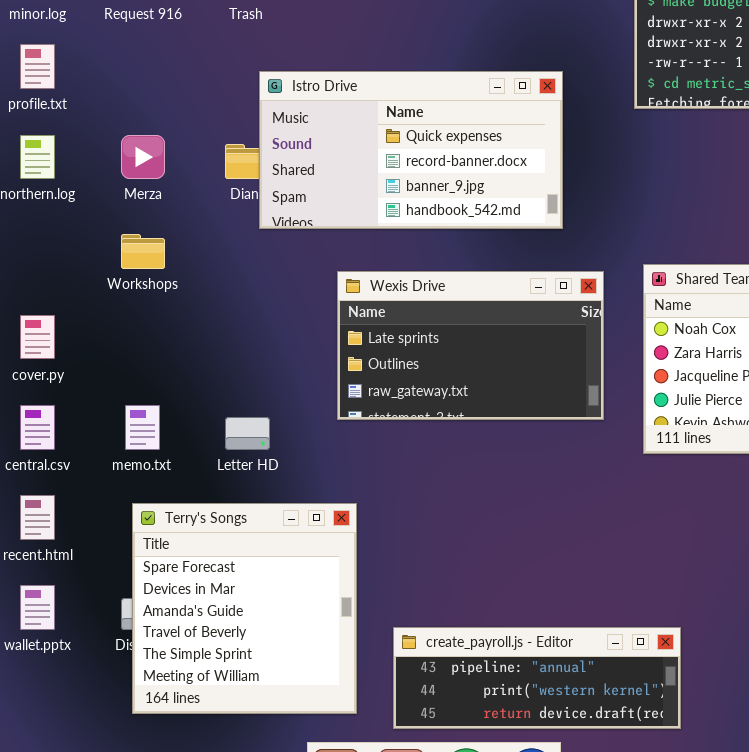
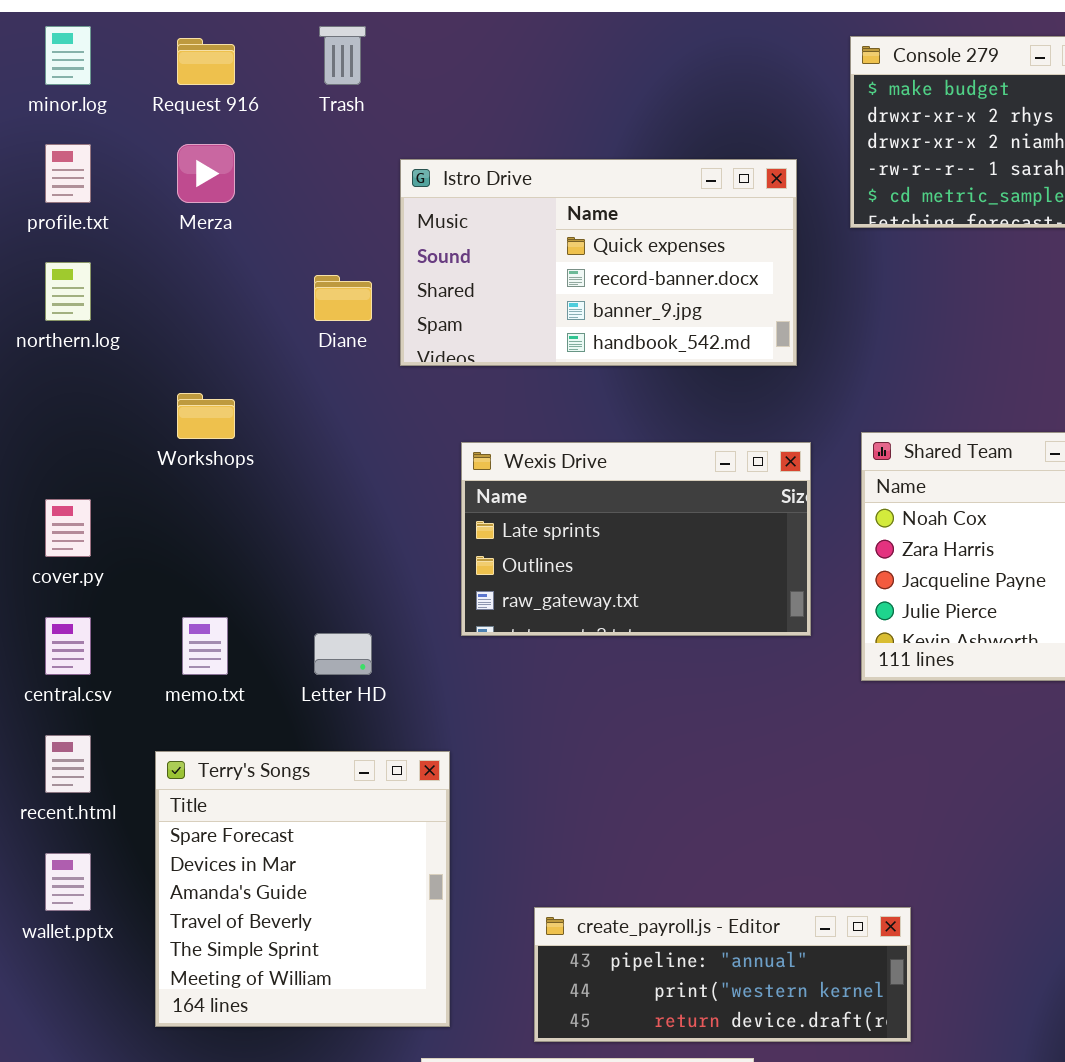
Istro Drive: [259,71,563,229] -> [400,159,797,366], moved
Merza: [121,135,165,179] -> [177,144,235,203], moved
Terry's Songs: [132,503,357,714] -> [155,751,450,1027], moved

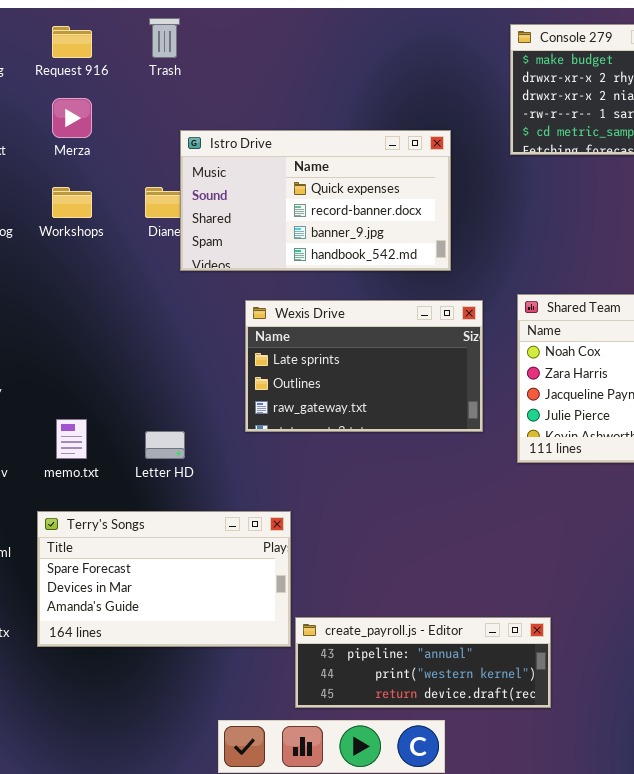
Istro Drive: [400,159,797,366] -> [180,130,451,271], moved
Workshops: [177,393,235,439] -> [52,187,92,218], moved
Terry's Songs: [155,751,450,1027] -> [37,511,291,647], resized

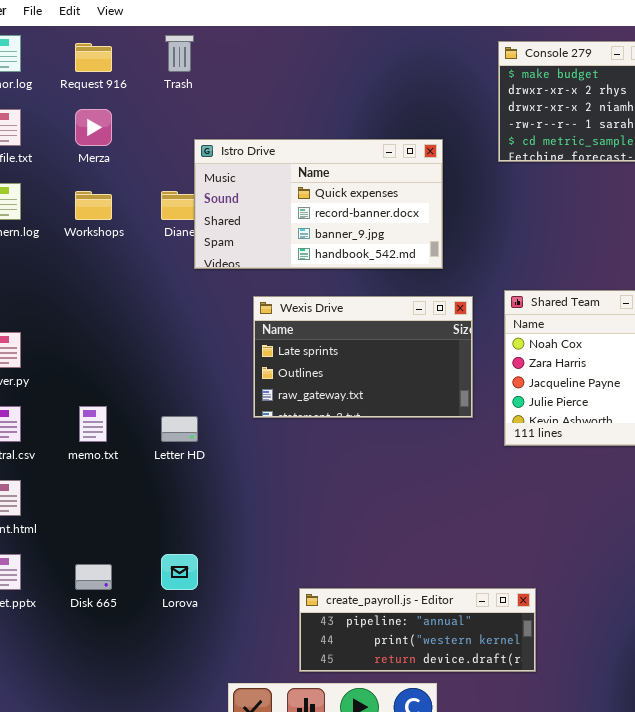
Terry's Songs: [37,511,291,647] -> none, closed

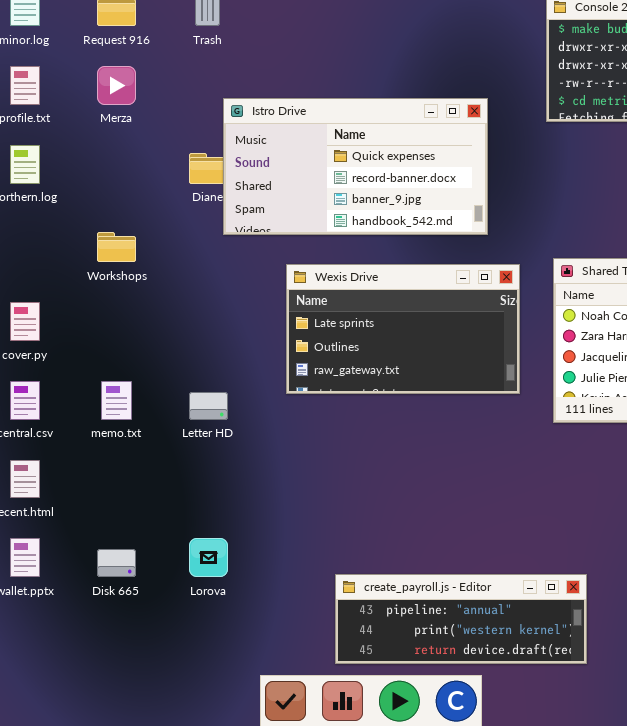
Workshops: [75,191,112,220] -> [97,232,136,262], moved

